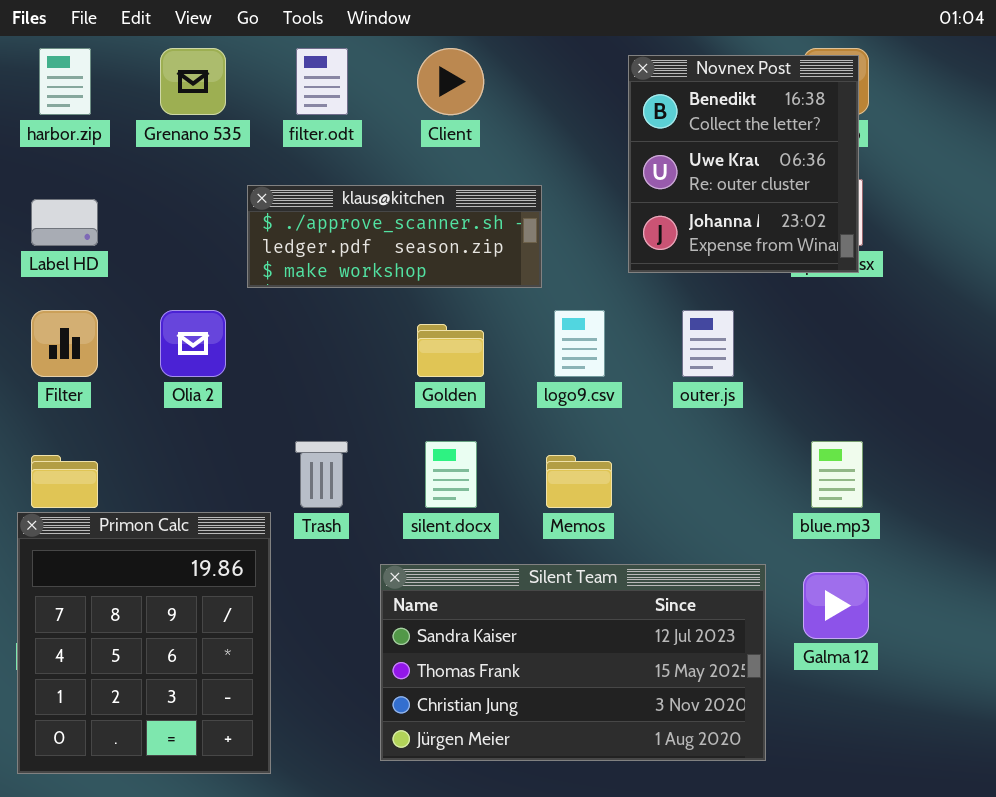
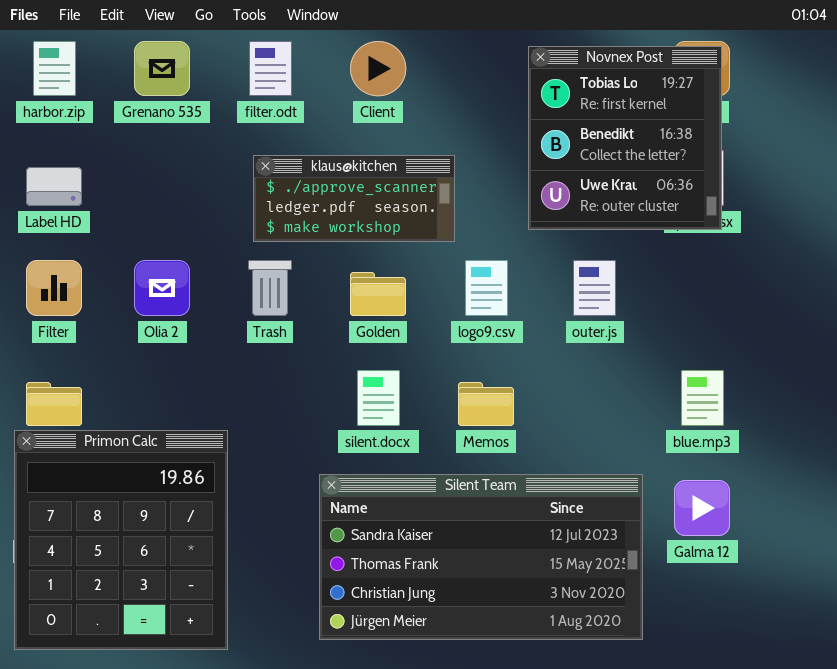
Novnex Post: [628,55,859,273] -> [528,46,722,230], scrolled up 1 row
klaus@kitchen: [247,185,542,288] -> [253,155,455,242], resized
Trash: [295,441,348,508] -> [248,260,292,316], moved

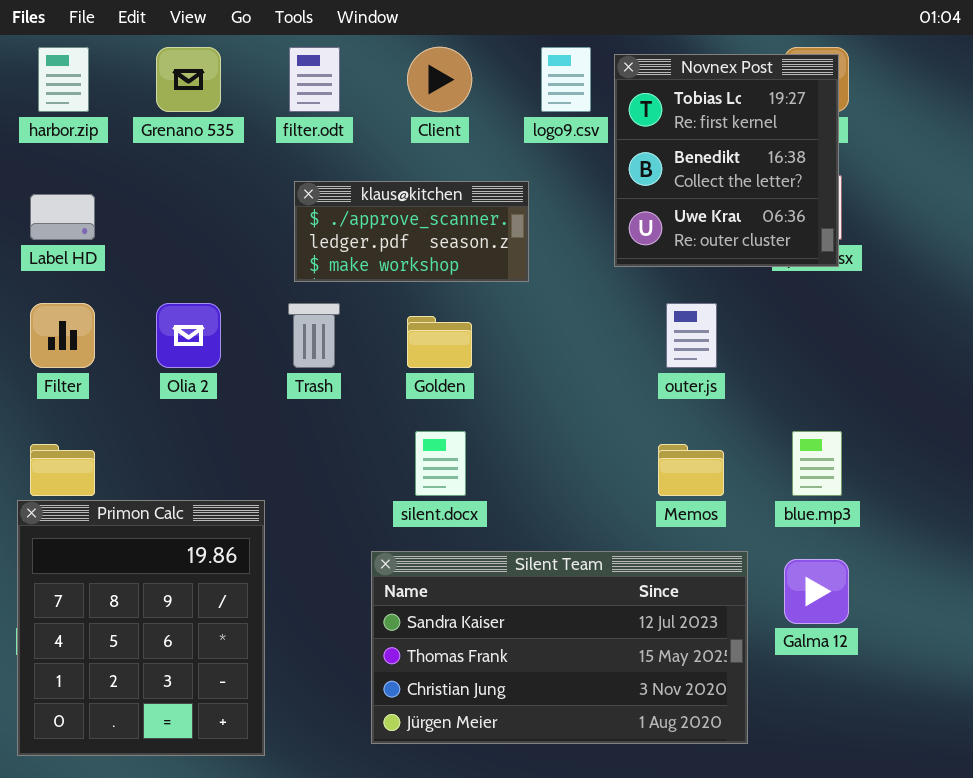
logo9.csv: [465,260,508,316] -> [541,47,591,112], moved
Memos: [458,382,514,426] -> [658,444,724,496], moved

